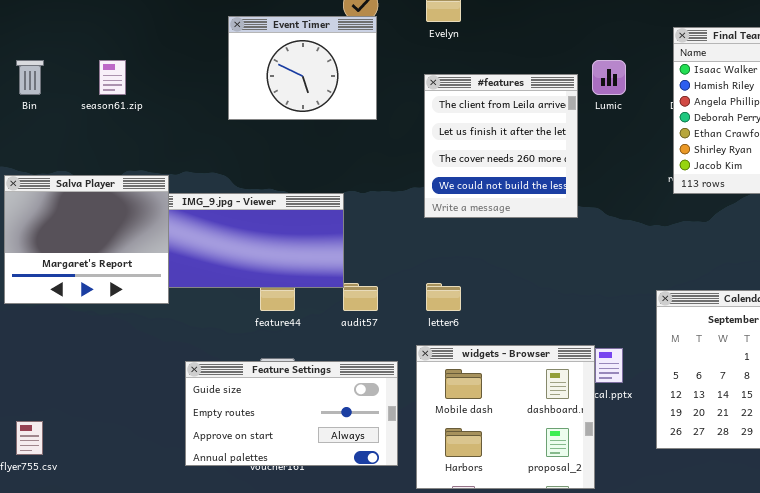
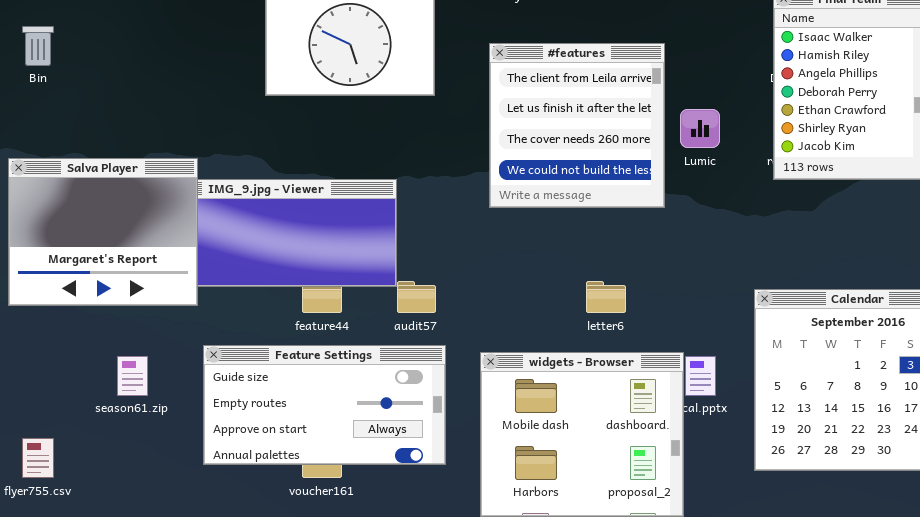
season61.zip: [99,60,126,95] -> [117,356,148,396], moved
Lumic: [592,60,626,95] -> [680,109,720,148], moved
letter6: [426,283,461,311] -> [586,281,626,313], moved
Feature Settings: [185,361,398,466] -> [203,345,446,465], moved

